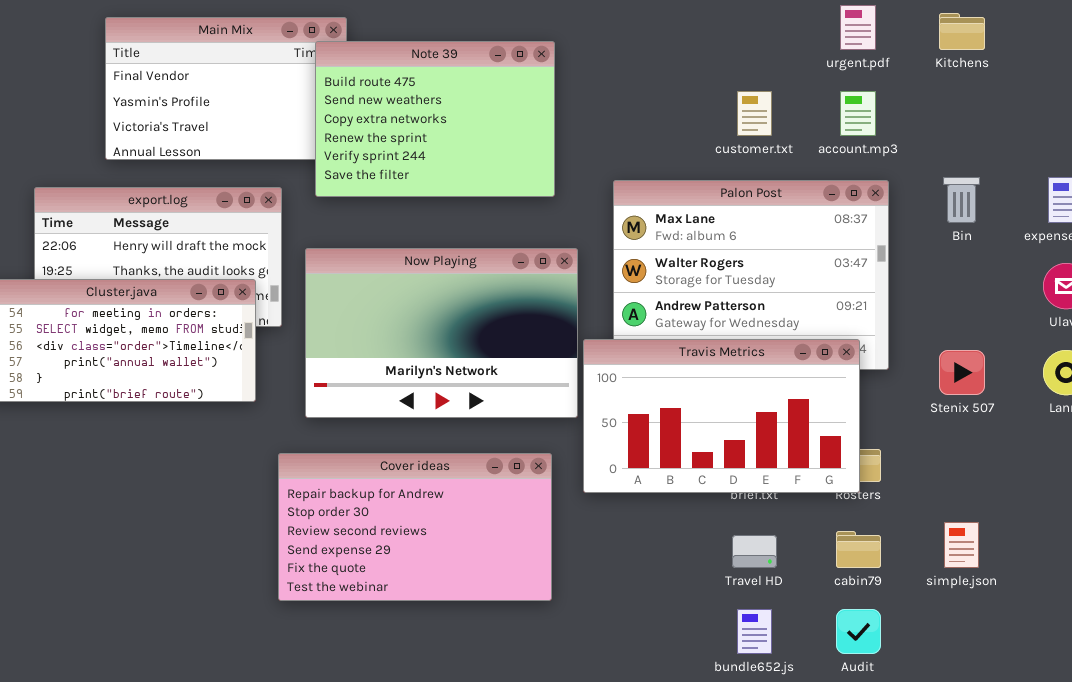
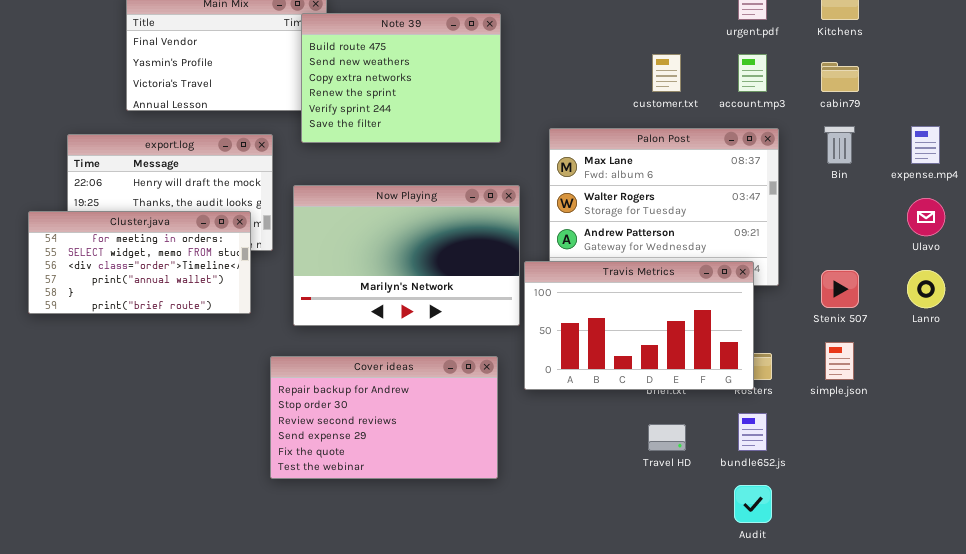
simple.json: [944,522,979,568] -> [825,342,854,380], moved
cabin79: [836,531,881,568] -> [821,62,859,92], moved
bundle652.js: [737,609,772,654] -> [738,413,767,451], moved

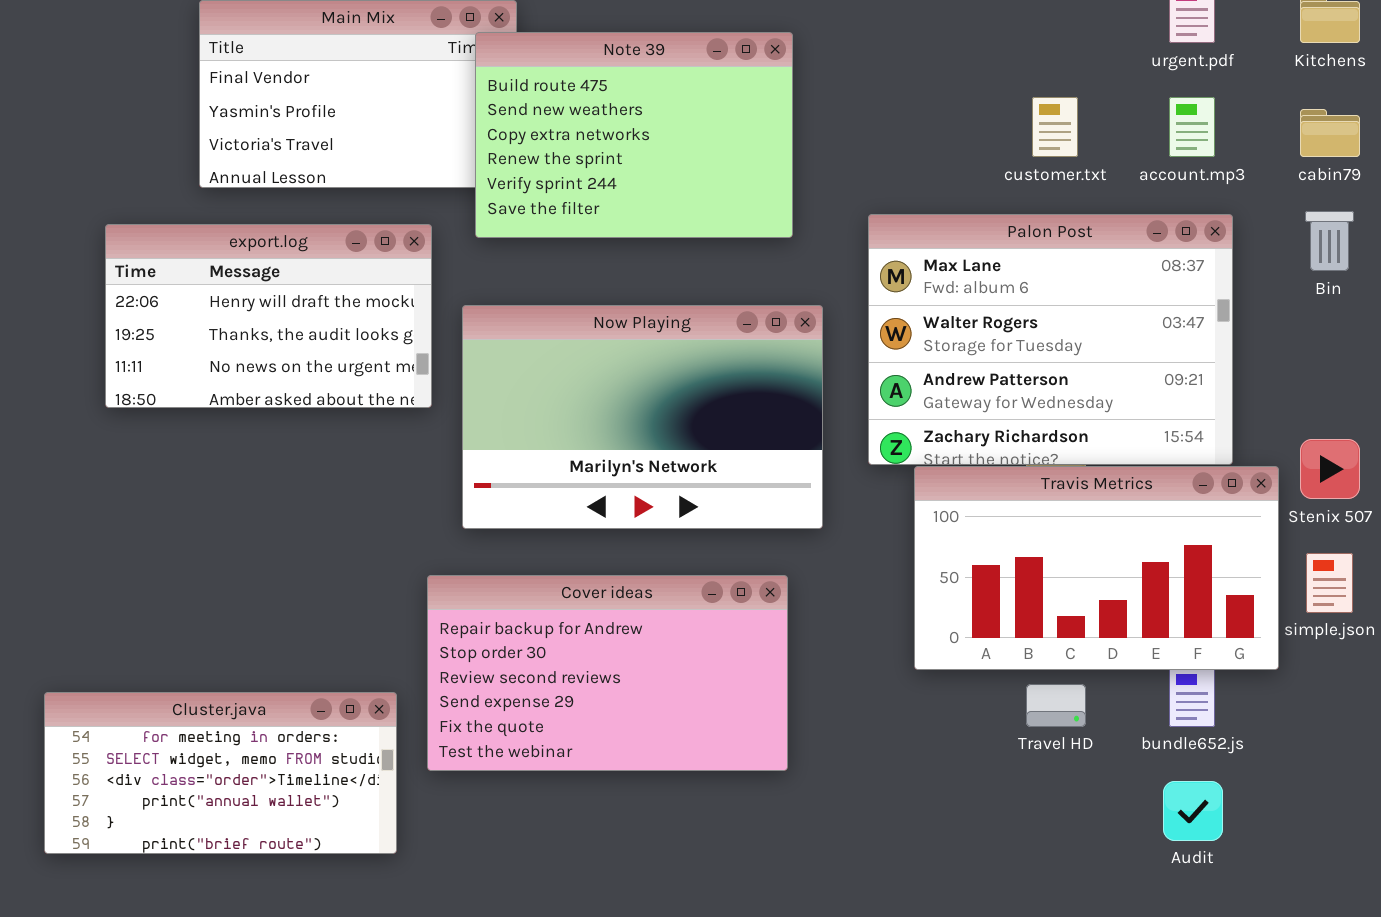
Cluster.java: [28,211,251,314] -> [44,692,397,854], moved
Travis Metrics: [524,261,754,390] -> [914,466,1279,670], moved

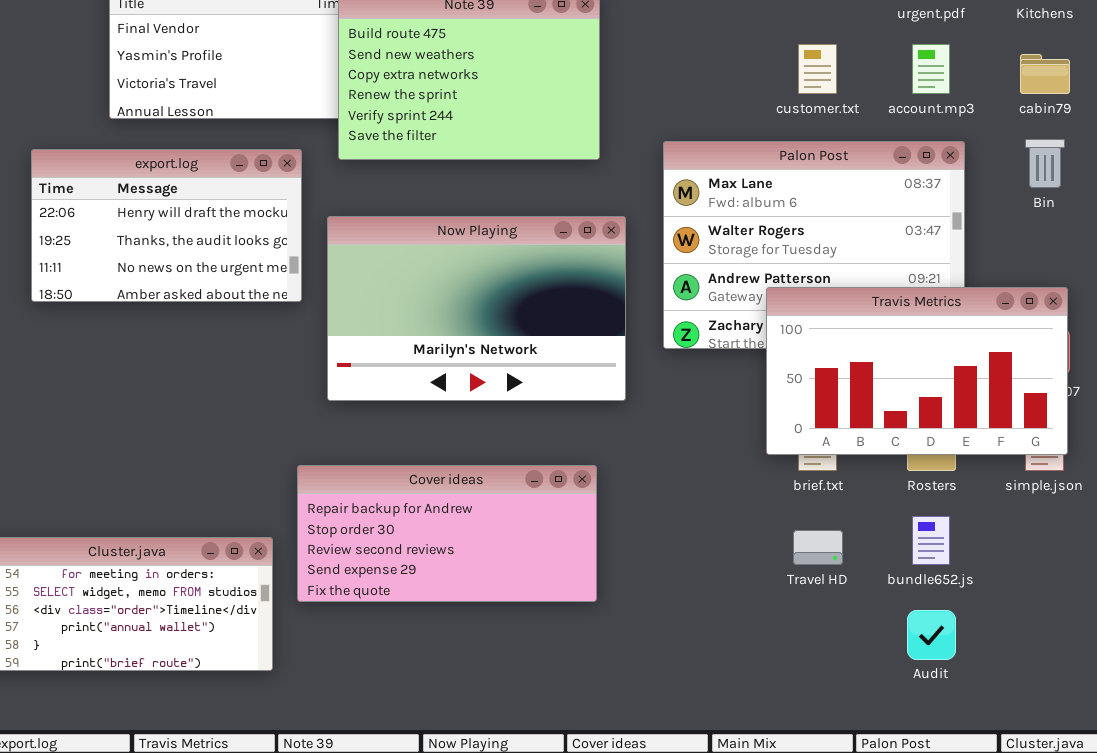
Travis Metrics: [914,466,1279,670] -> [766,287,1068,455], moved
Cover ideas: [427,575,788,771] -> [297,465,597,602], resized

